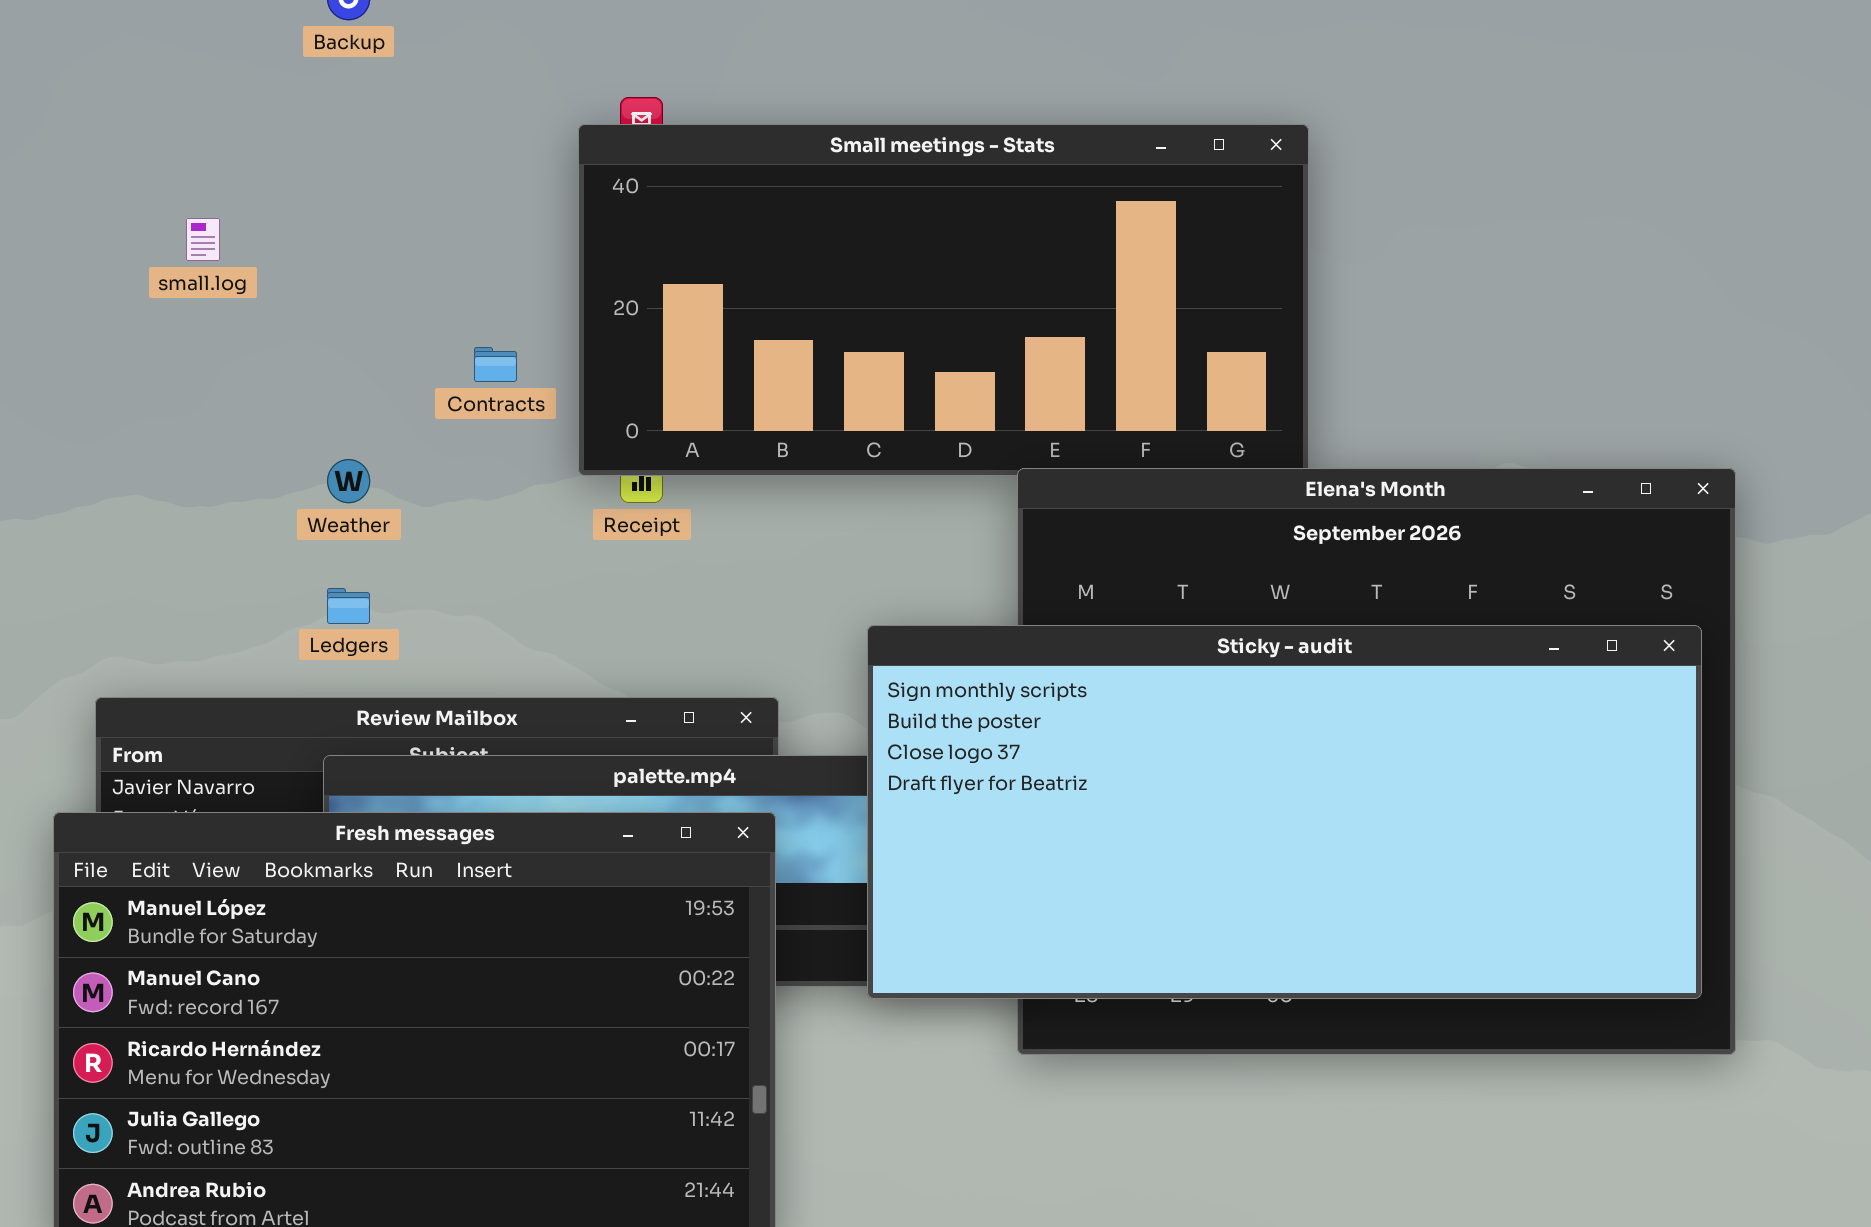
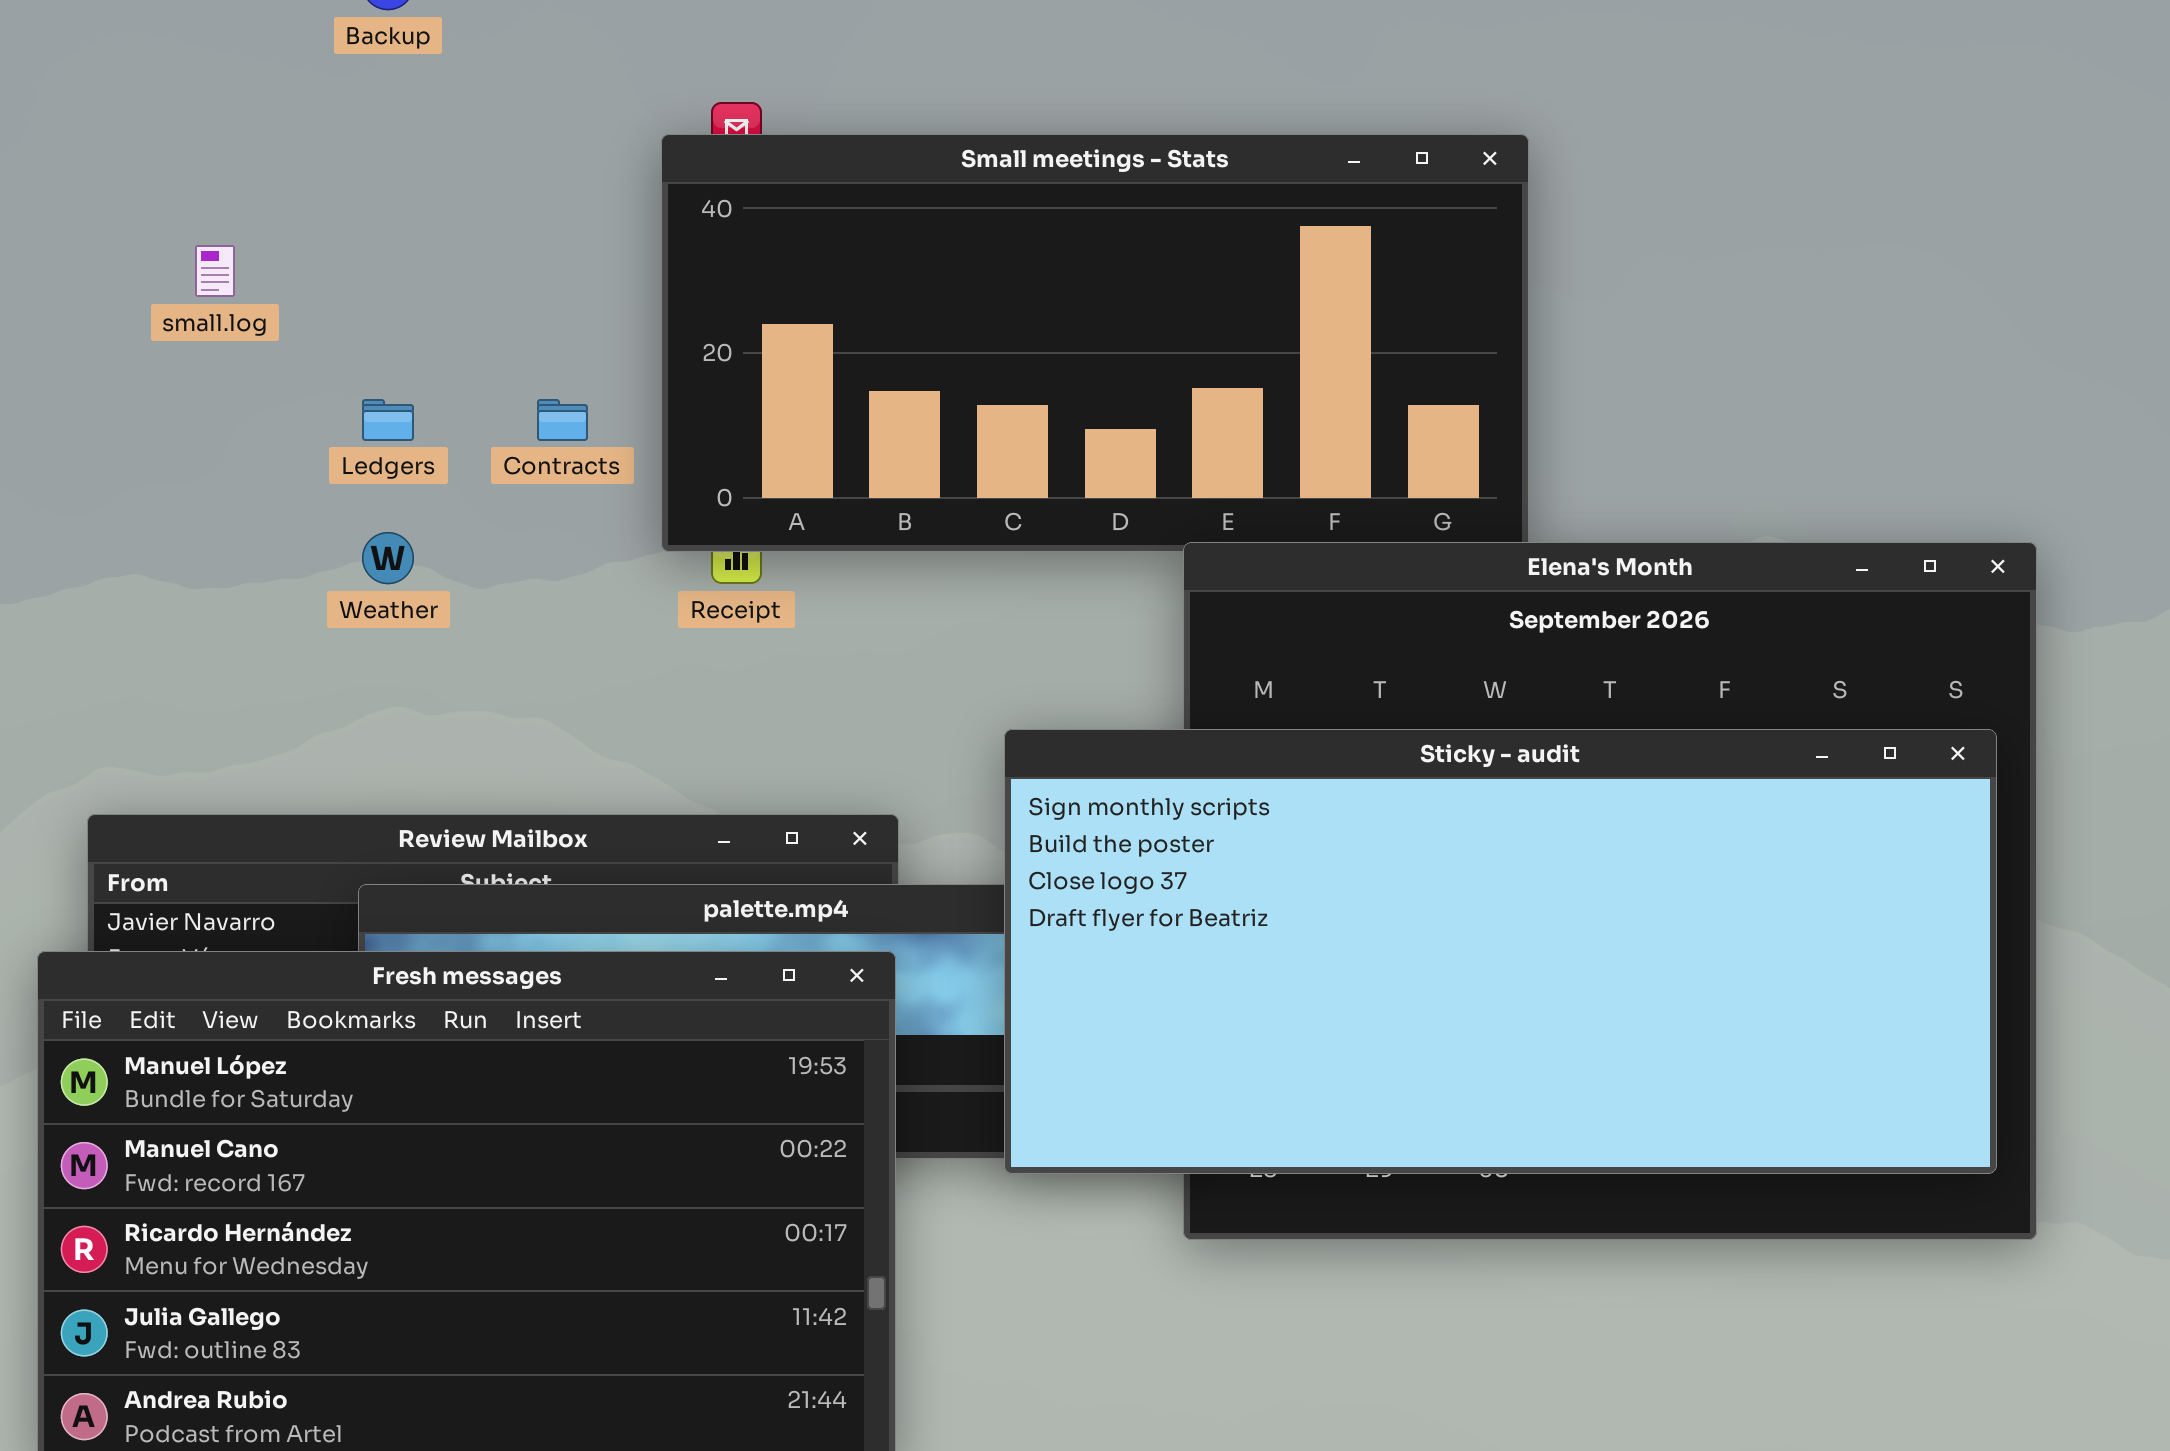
Ledgers: [327,588,370,624] -> [362,399,414,441], moved

